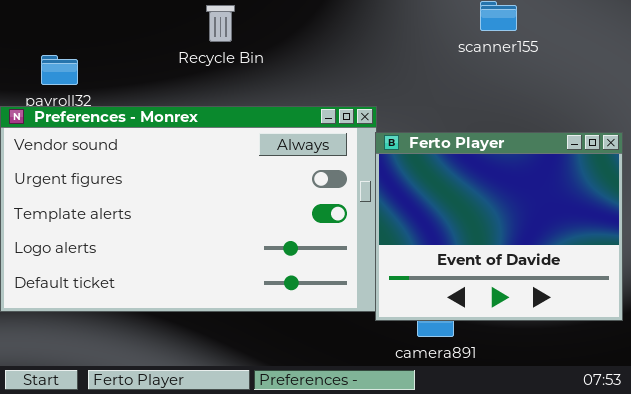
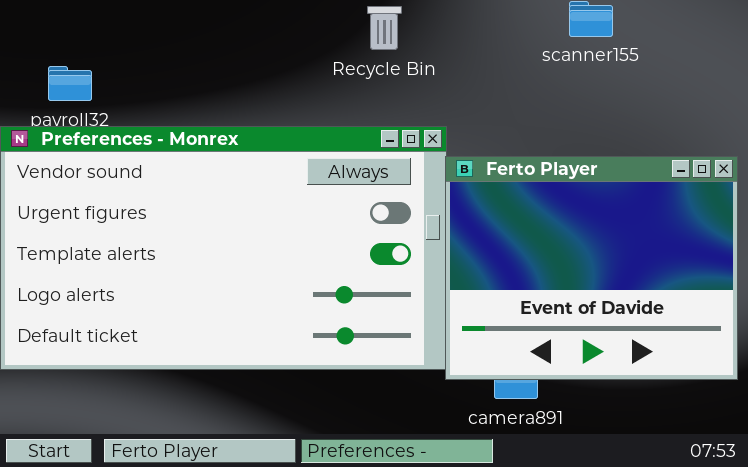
Recycle Bin: [206,5,235,42] -> [367,6,402,50], moved

